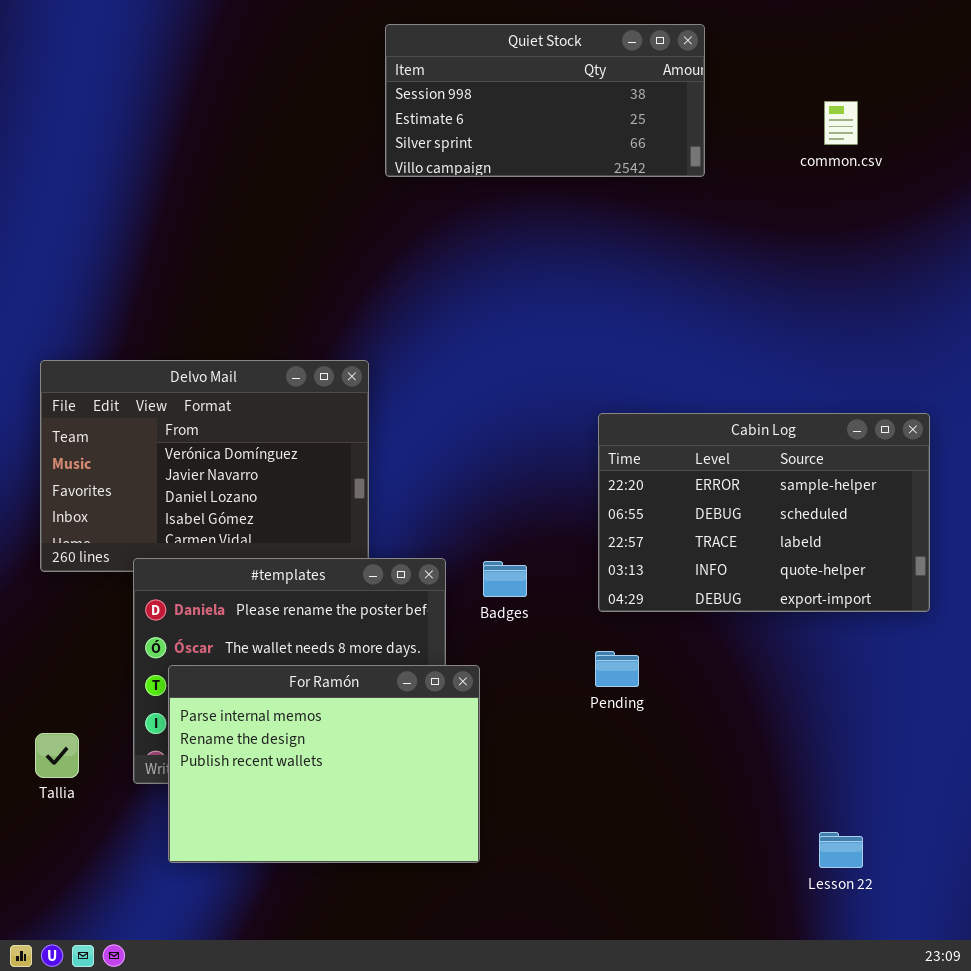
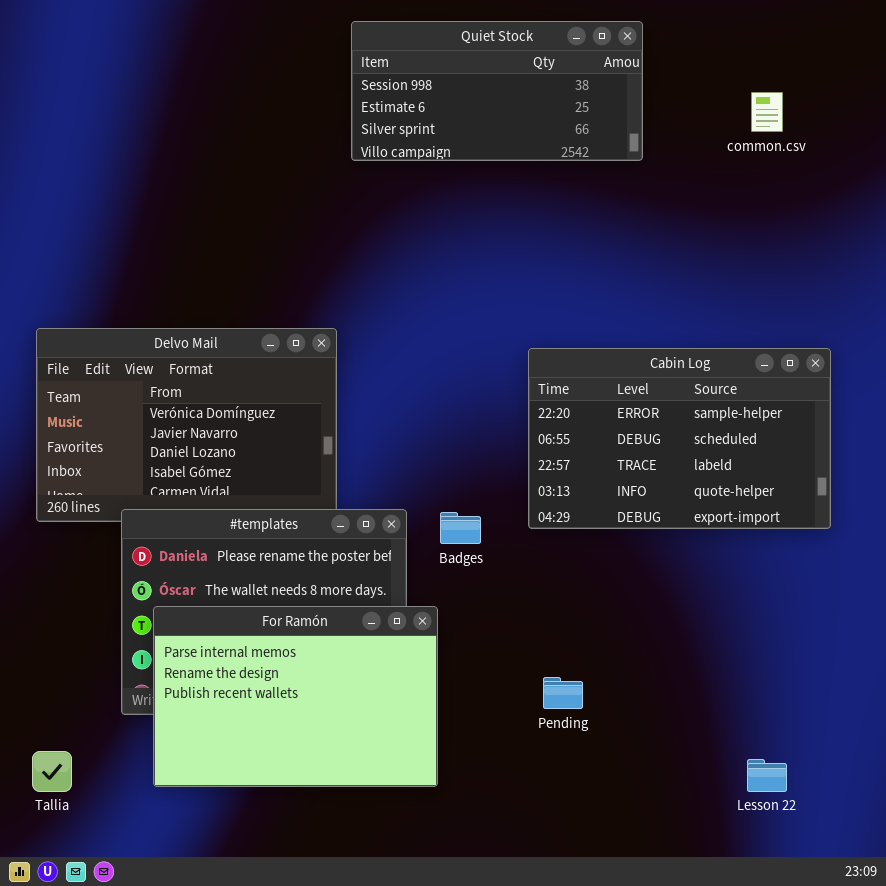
Cabin Log: [598,413,930,612] -> [528,348,831,529], moved
Pending: [595,651,639,687] -> [543,677,583,709], moved
Tallia: [35,733,79,778] -> [32,751,72,792], moved

